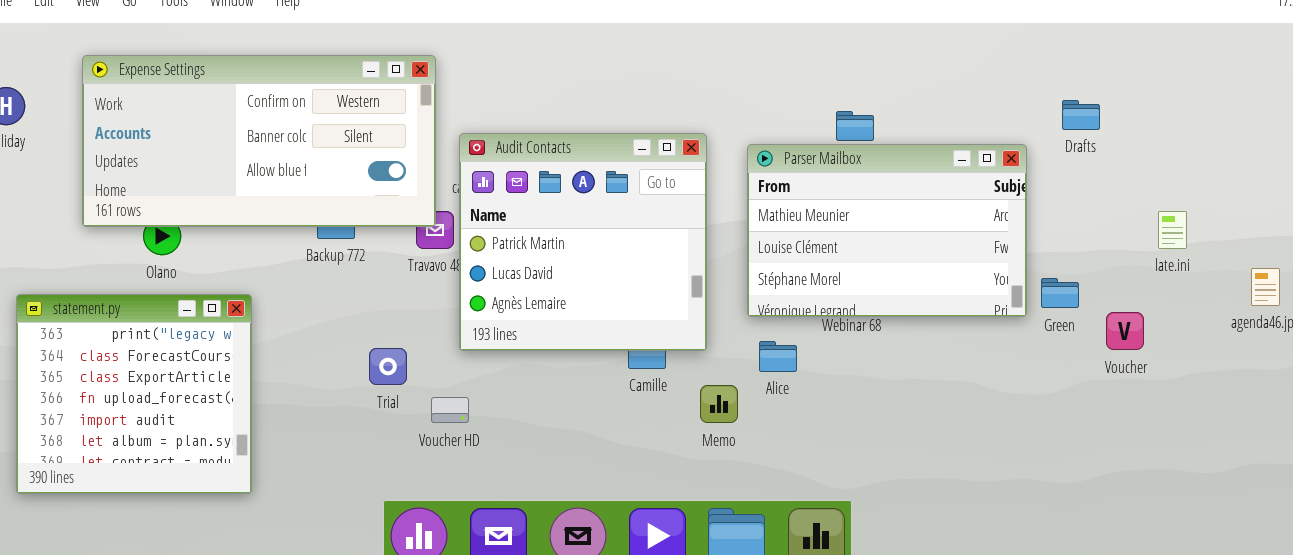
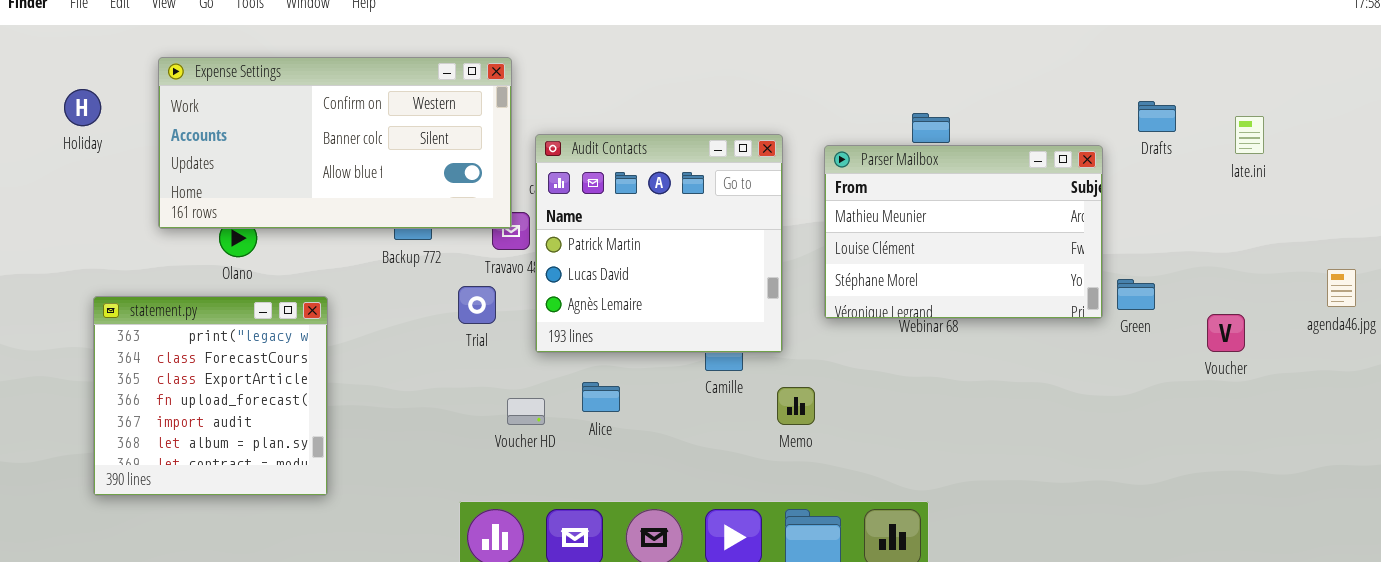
late.ini: [1158,211,1187,249] -> [1235,116,1264,154], moved
Voucher: [1106,312,1144,350] -> [1207,314,1245,352], moved
Alice: [759,341,797,372] -> [582,382,620,412], moved
Trial: [369,348,407,385] -> [458,286,496,324], moved

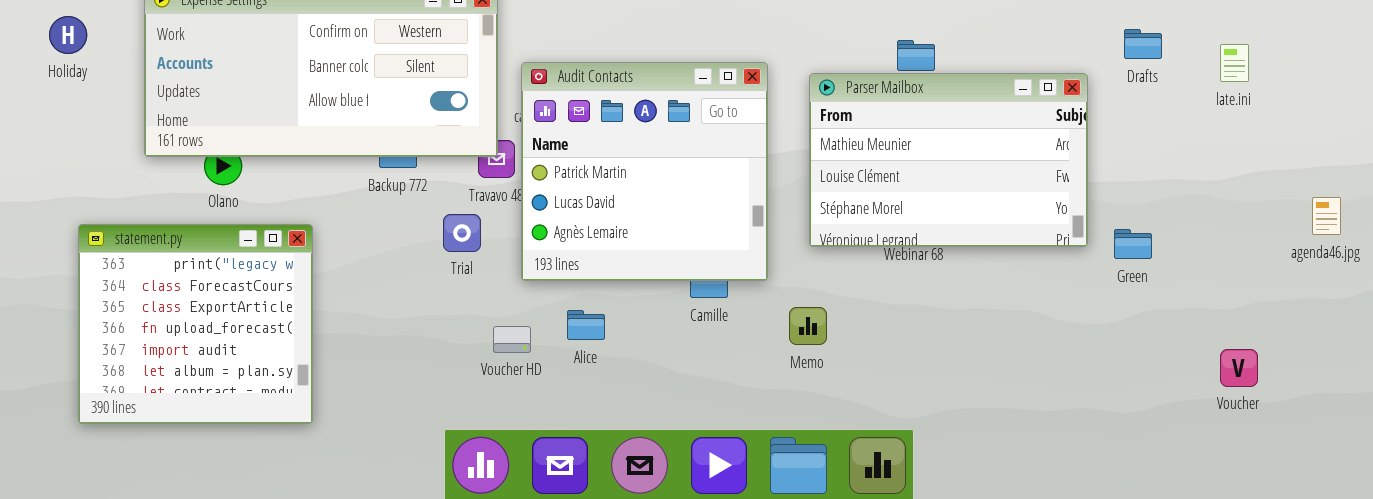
Green: [1117,279,1155,310] -> [1114,229,1152,259], moved
Voucher: [1207,314,1245,352] -> [1220,349,1258,387], moved
Memo: [777,387,815,425] -> [789,307,827,345], moved

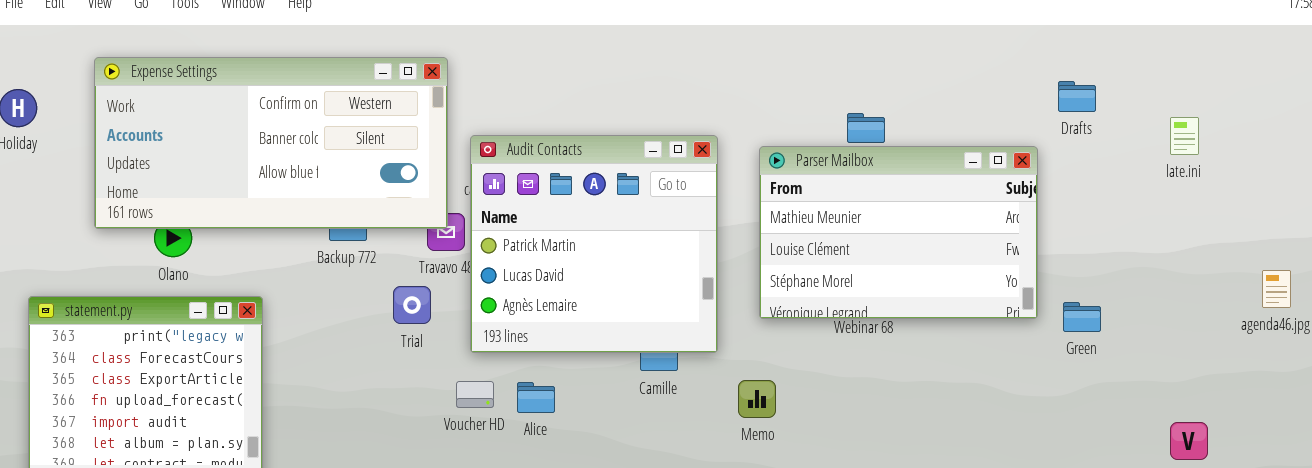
Drafts: [1124,29,1162,59] -> [1058,81,1096,112], moved
Voucher HD: [493,326,531,353] -> [456,381,494,408], moved

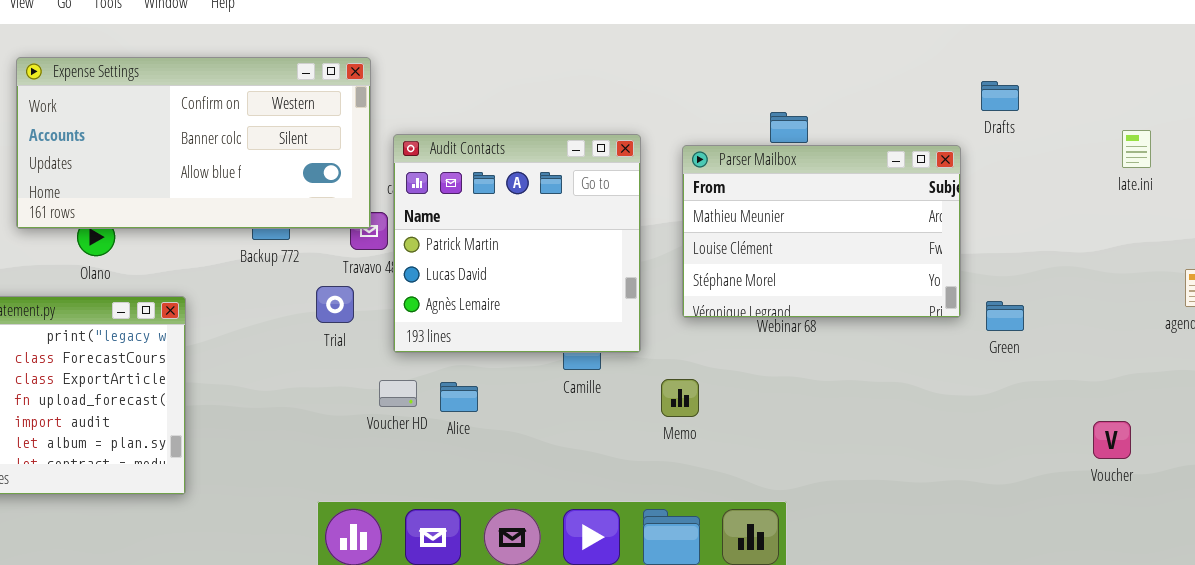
late.ini: [1170,117,1199,155] -> [1122,130,1151,168], moved

